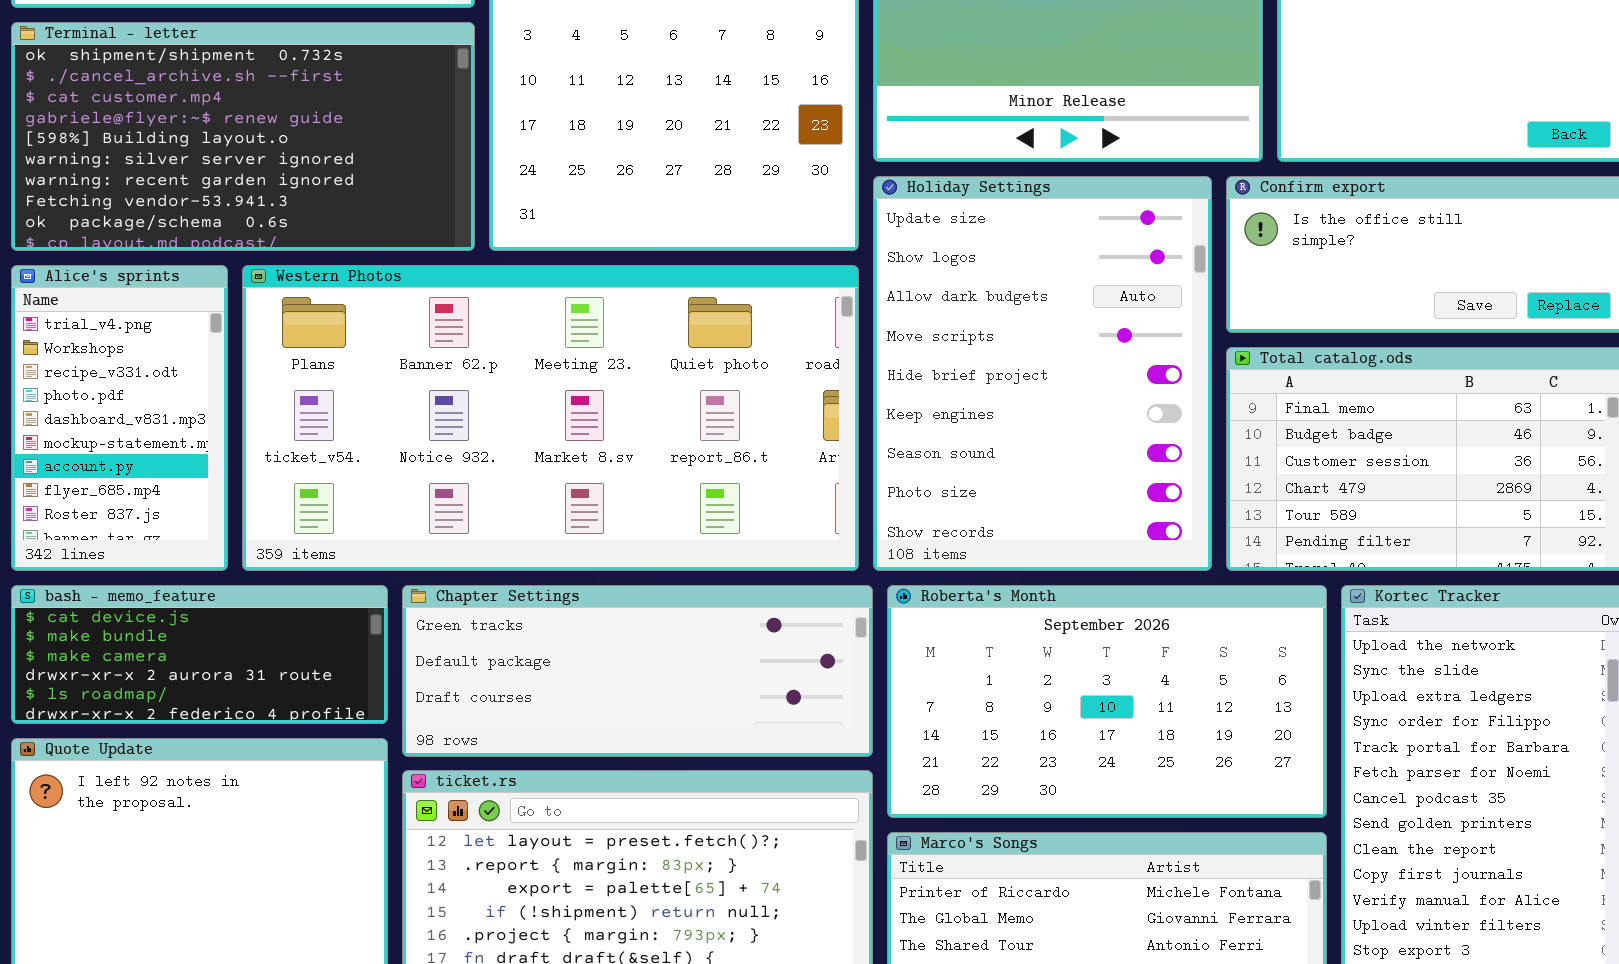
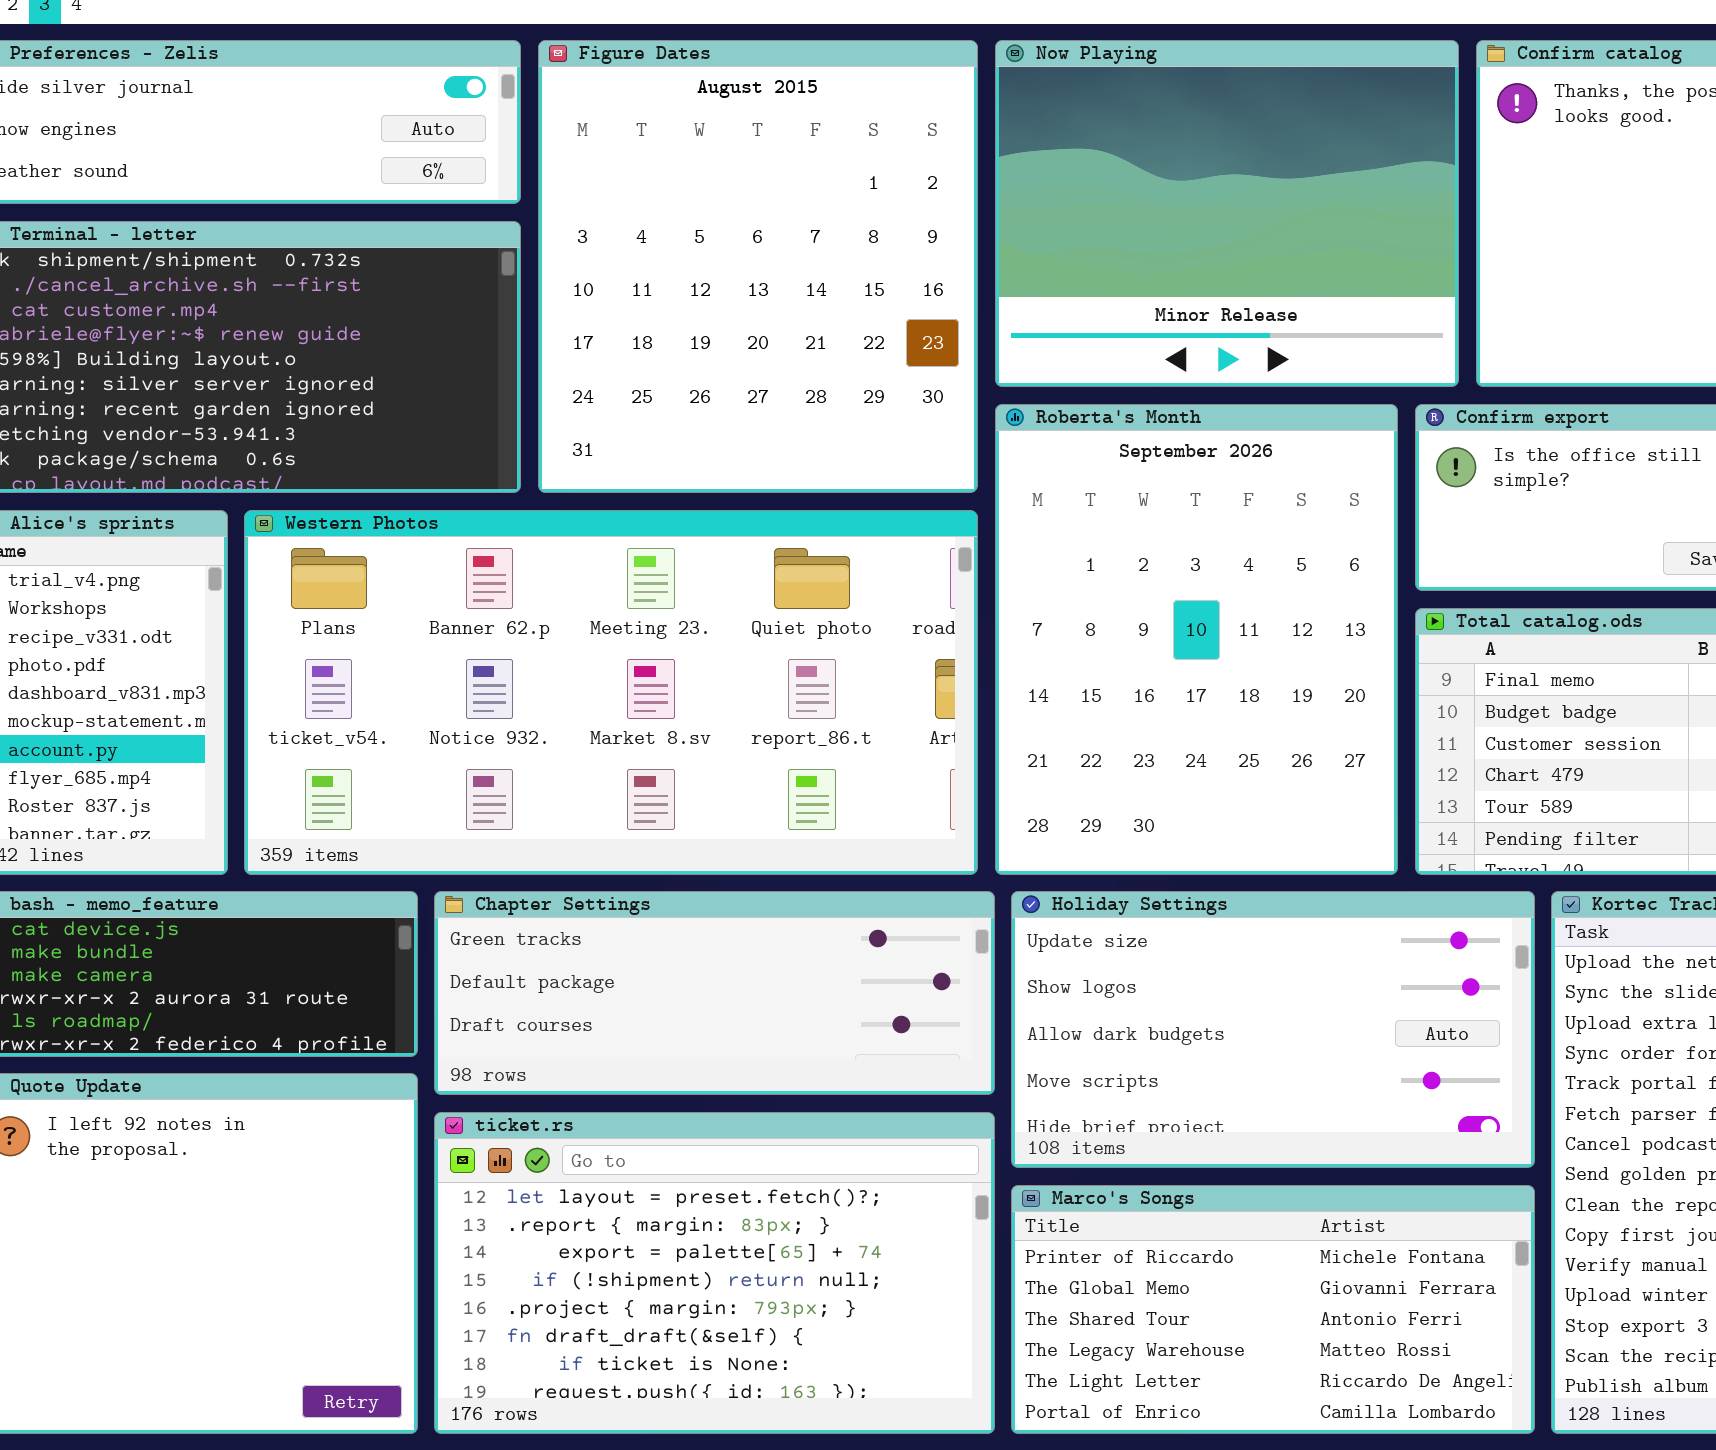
Holiday Settings: [873,176,1212,571] -> [1011,891,1535,1168], moved, resized
Roberta's Month: [887,585,1327,818] -> [995,404,1398,875], moved, resized

